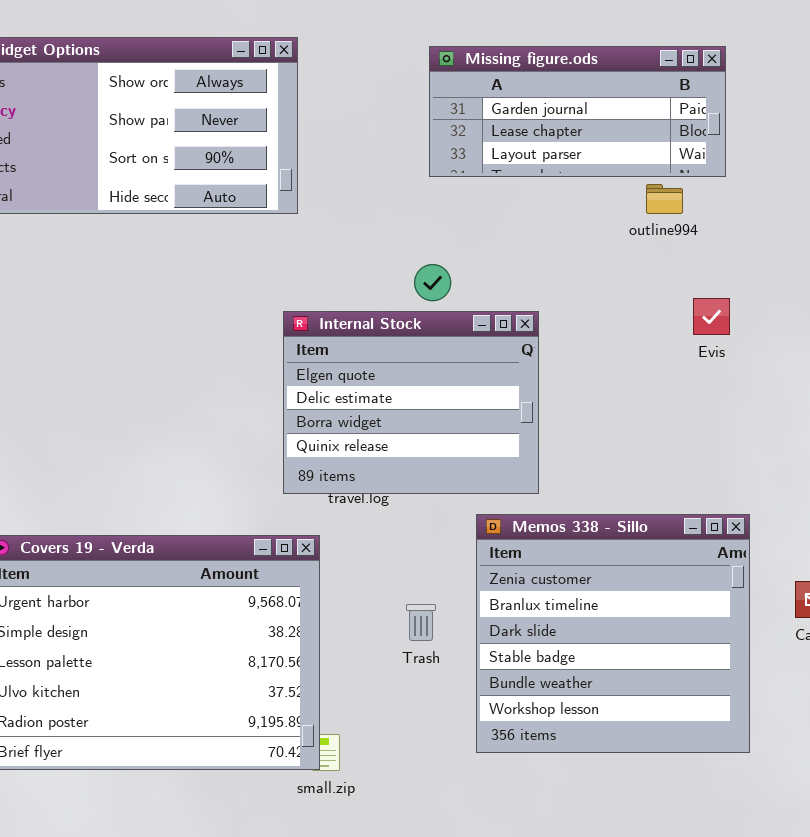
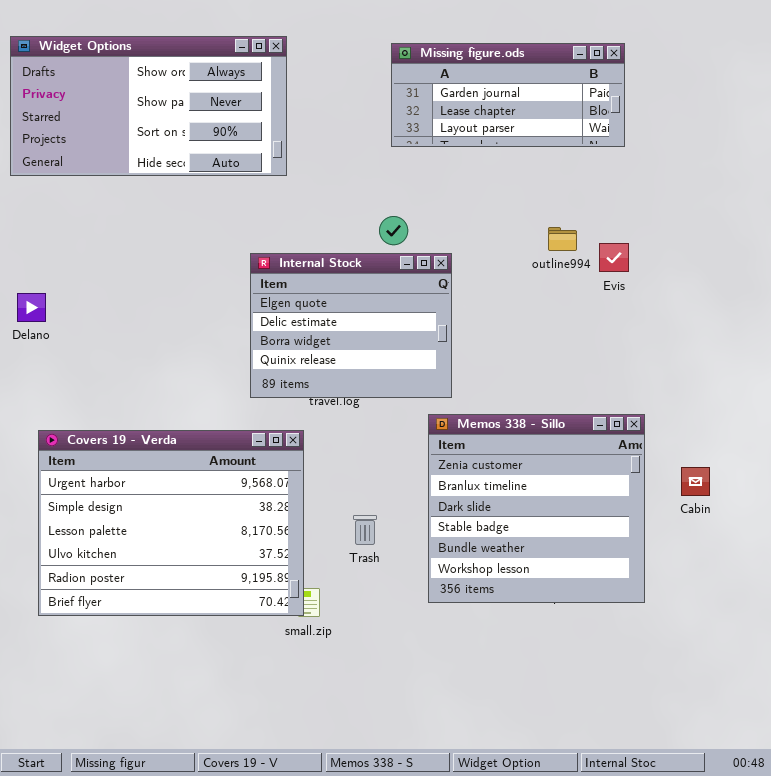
outline994: [646,184,683,214] -> [548,227,577,251], moved
Internal Stock: [283,311,539,494] -> [250,253,452,398], moved
Trash: [406,604,436,641] -> [353,515,377,545], moved

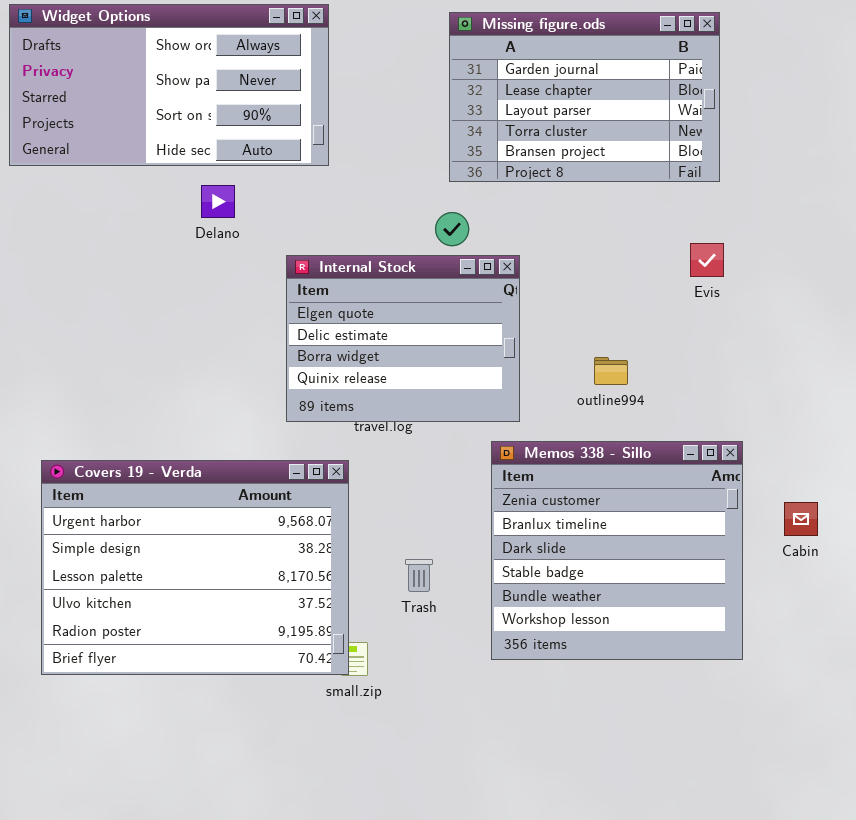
Missing figure.ods: [391,43,625,147] -> [449,12,720,182], resized
outline994: [548,227,577,251] -> [594,357,628,385], moved
Delano: [17,293,46,322] -> [201,185,235,218], moved

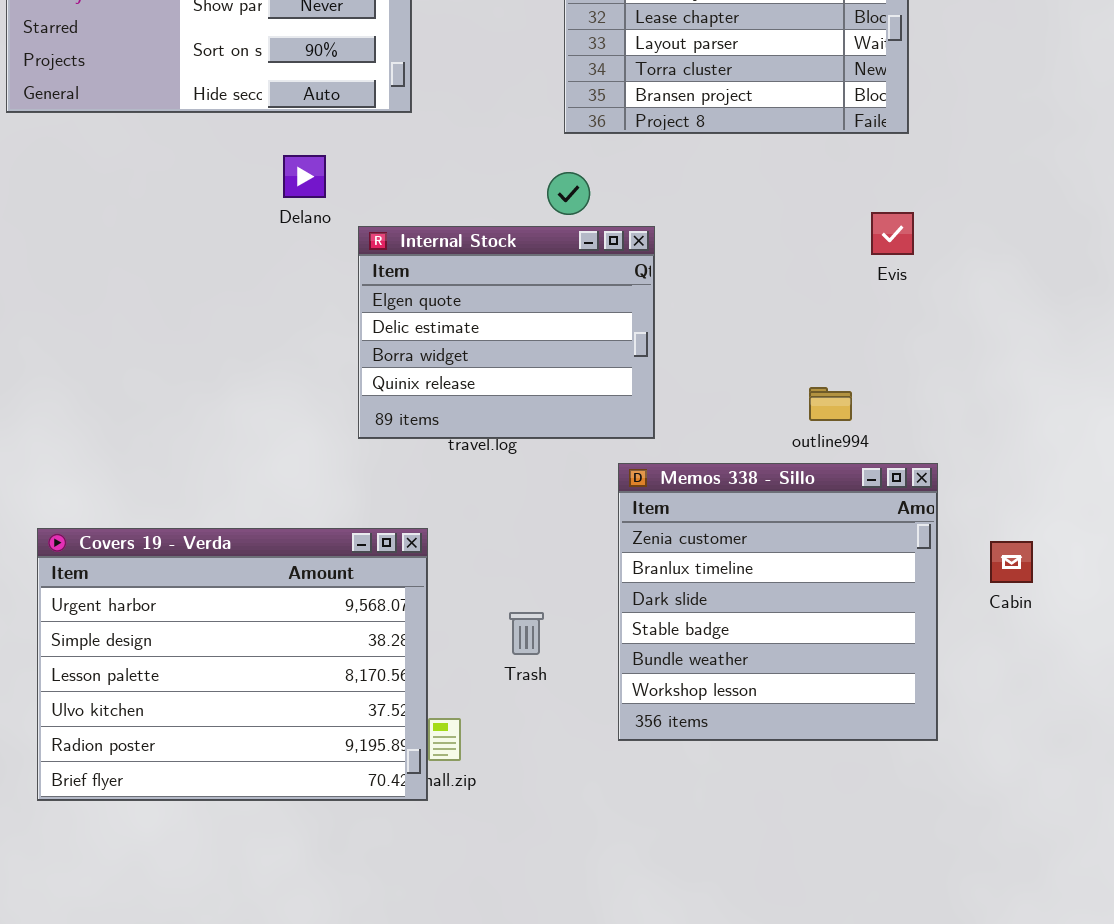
Delano: [201,185,235,218] -> [283,155,326,198], moved
outline994: [594,357,628,385] -> [809,387,852,421], moved
Covers 19 - Verda: [41,460,349,675] -> [37,528,428,801], moved

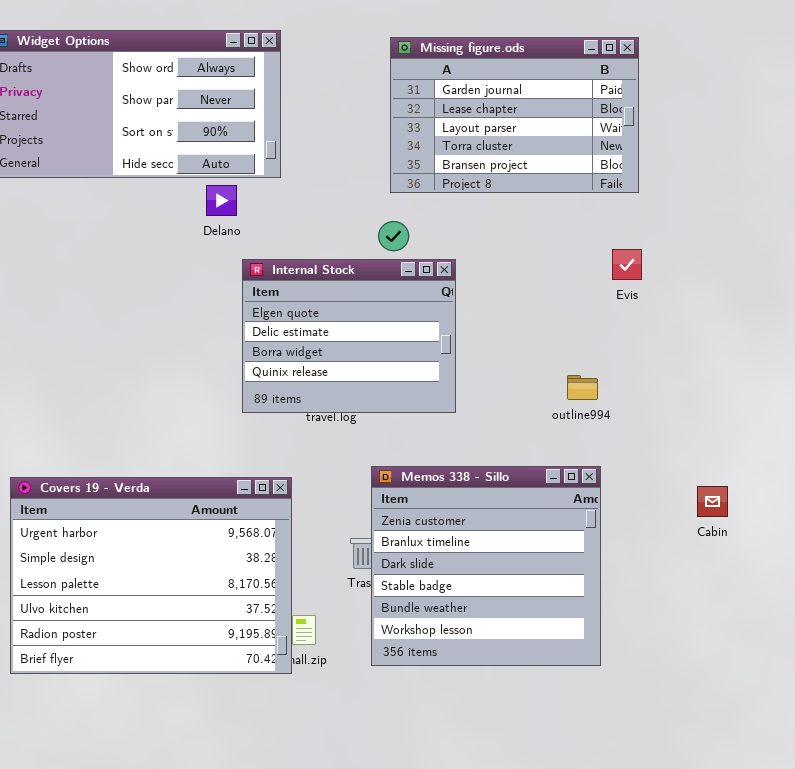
Delano: [283,155,326,198] -> [206,185,237,216], moved
Memos 338 - Sillo: [618,463,938,741] -> [371,466,601,666], moved

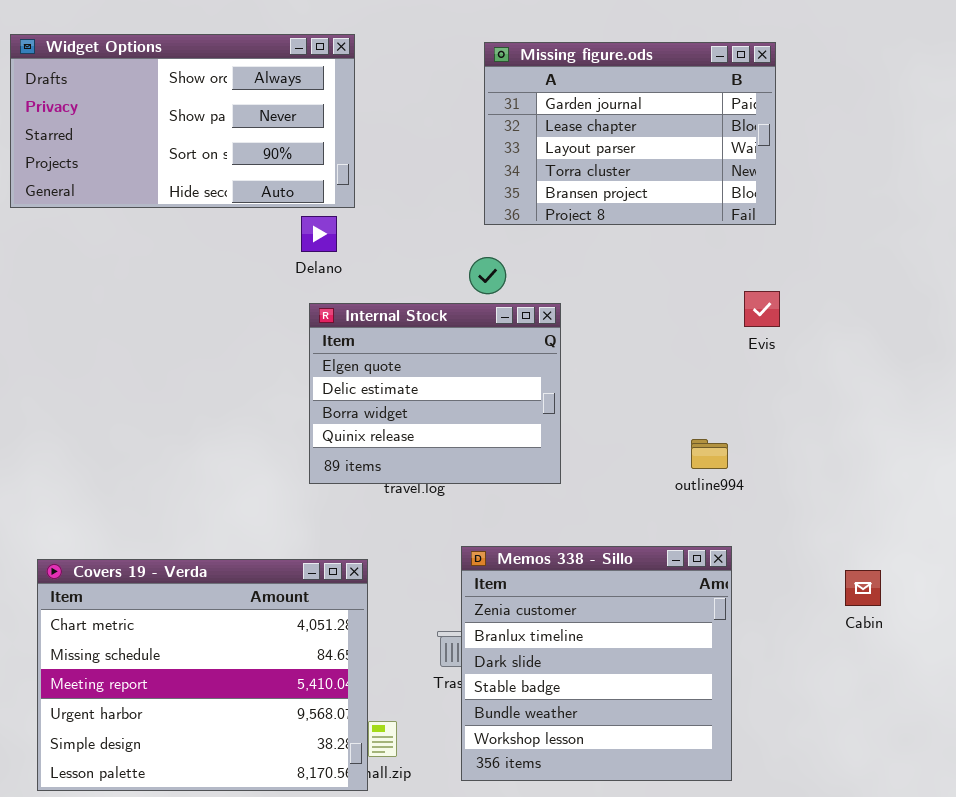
Delano: [206,185,237,216] -> [301,216,337,252], moved
Covers 19 - Verda: [10,477,292,674] -> [37,559,368,791], scrolled up 3 rows

